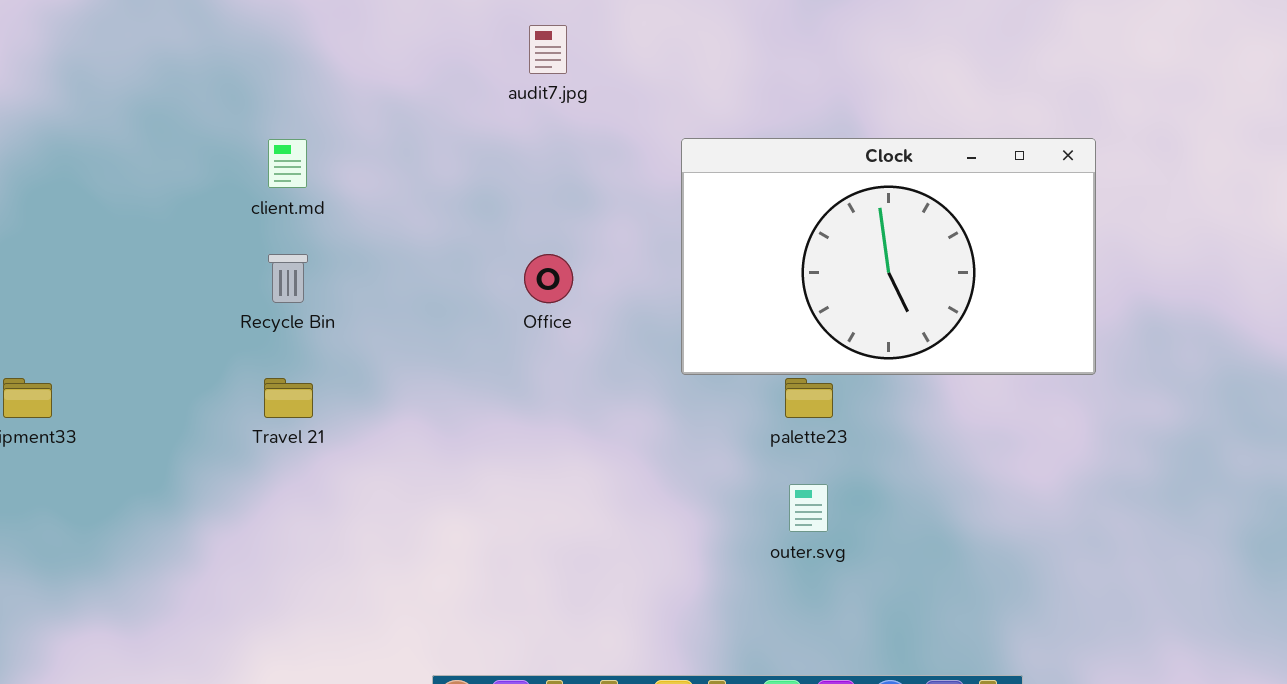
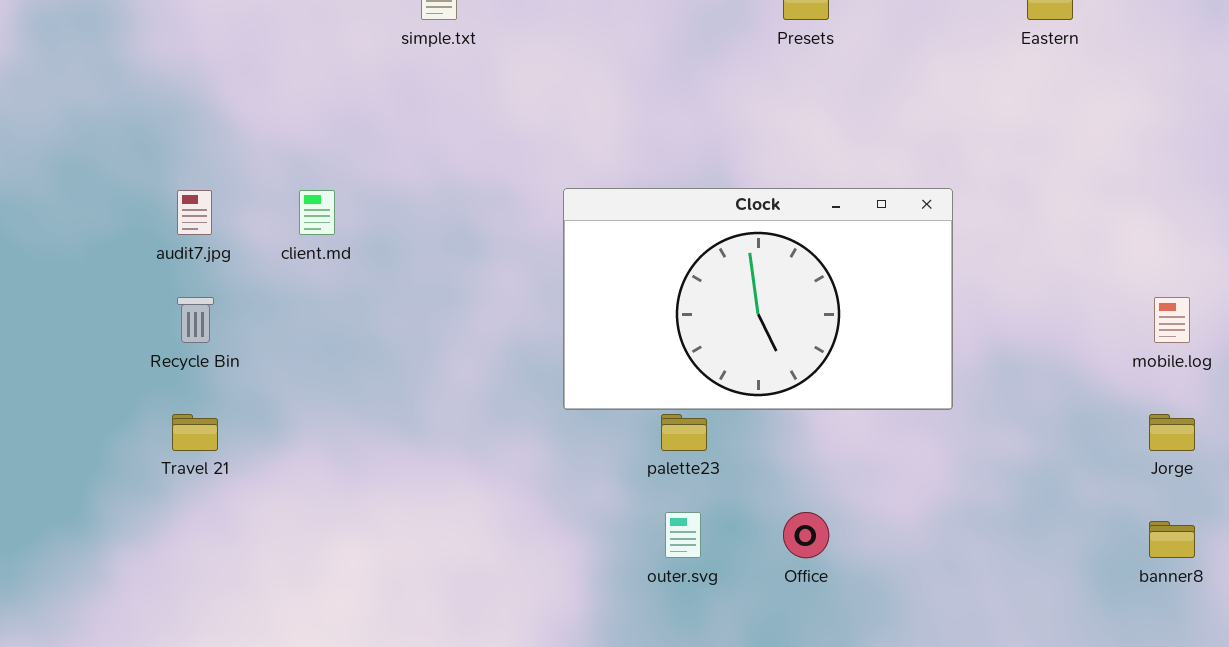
audit7.jpg: [529,25,567,74] -> [177,190,212,235], moved
client.md: [268,139,307,188] -> [299,190,335,235], moved
Office: [524,254,573,303] -> [783,512,829,558], moved

